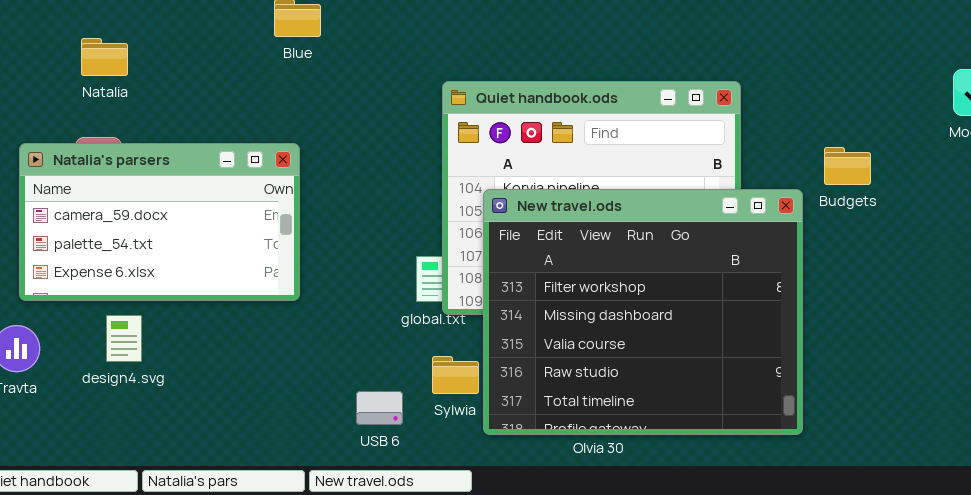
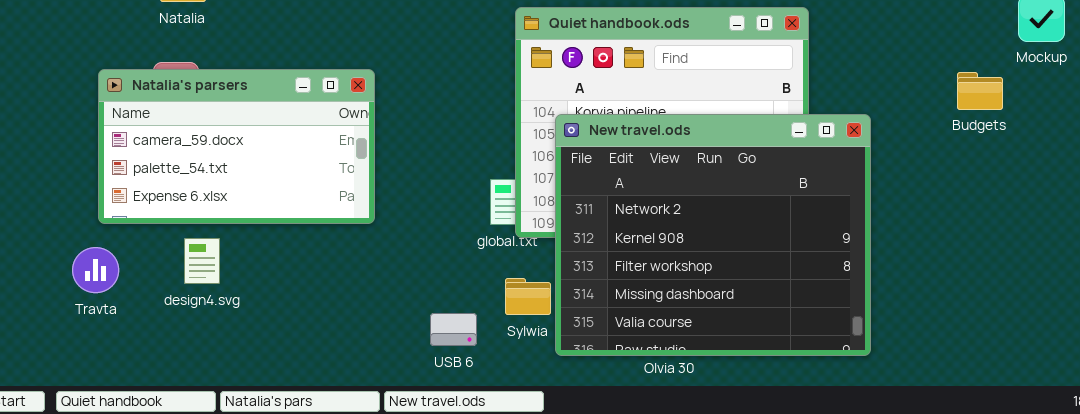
Budgets: [824,147,871,185] -> [957,72,1003,110], moved
New travel.ods: [483,189,803,435] -> [555,114,871,356], scrolled up 2 rows

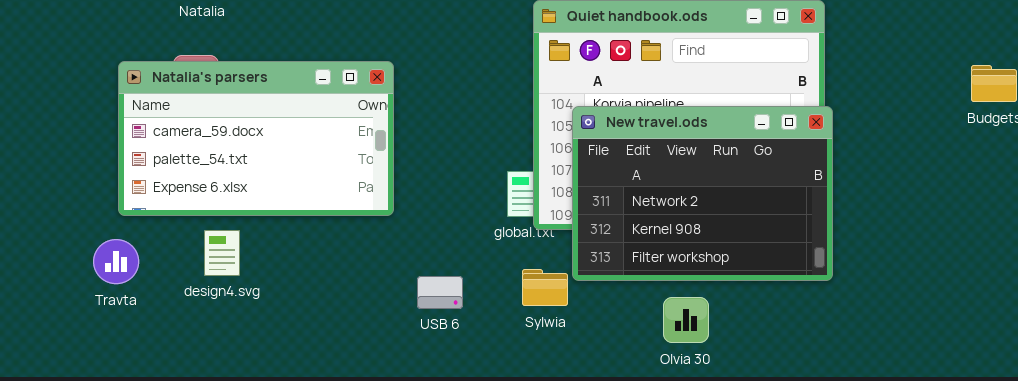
New travel.ods: [555,114,871,356] -> [572,106,833,281], resized
USB 6: [430,313,477,346] -> [417,276,463,309], moved

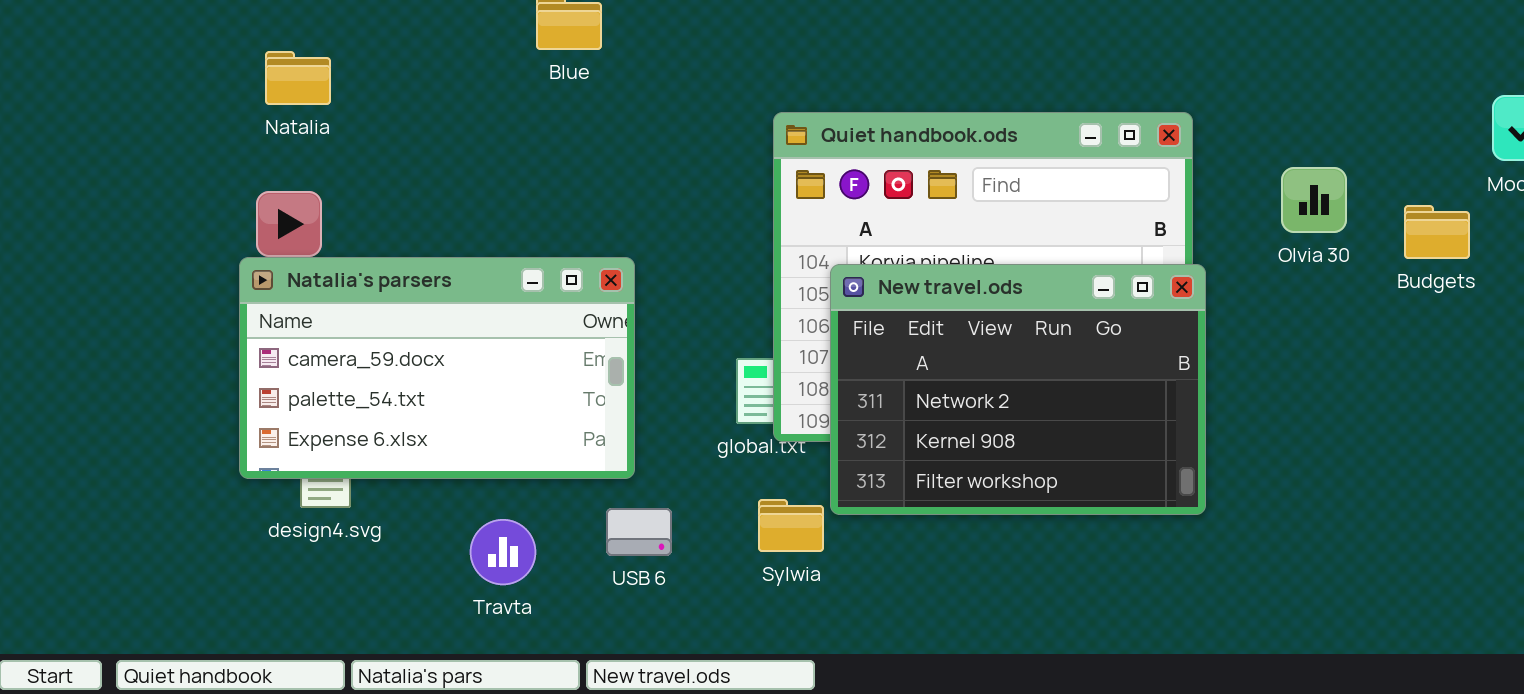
Natalia's parsers: [118,61,394,216] -> [239,257,635,479], moved
Travta: [93,239,139,284] -> [470,519,536,585], moved
Olvia 30: [663,297,709,343] -> [1281,167,1347,233], moved

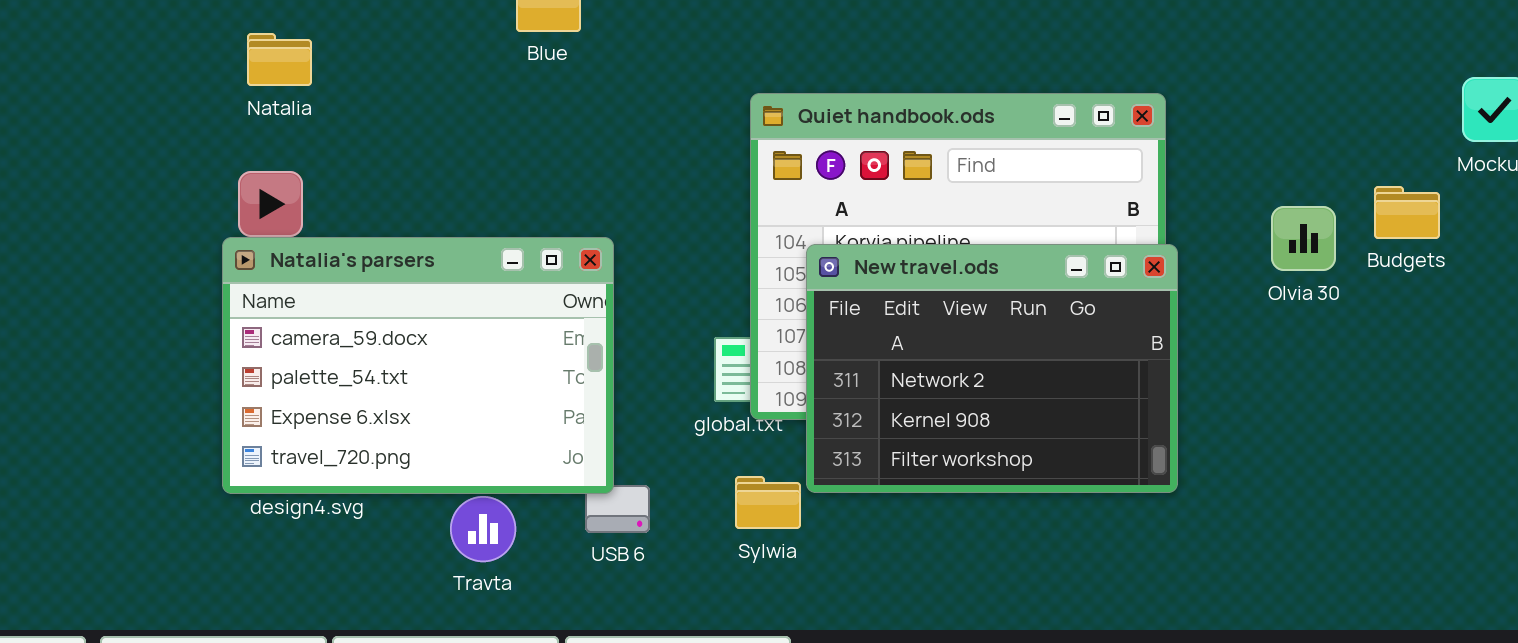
Olvia 30: [1281,167,1347,233] -> [1271,206,1336,271], moved
Natalia's parsers: [239,257,635,479] -> [222,237,614,494], resized

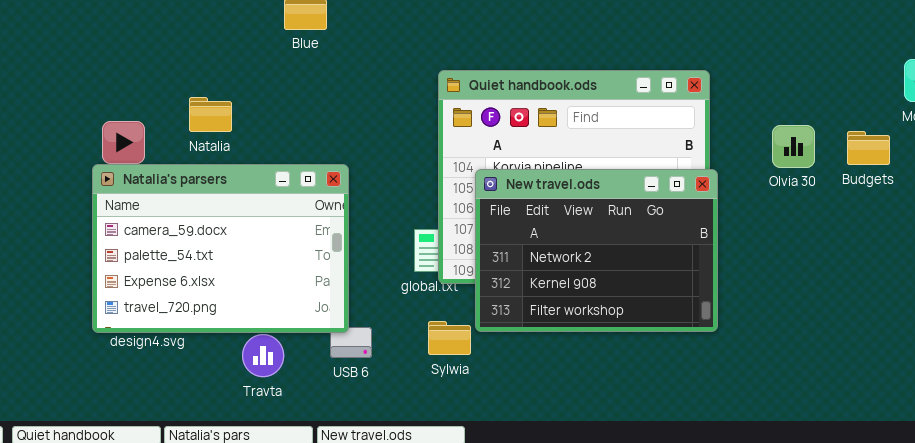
Natalia: [247,33,312,86] -> [189,97,232,132], moved
Olvia 30: [1271,206,1336,271] -> [772,125,815,168], moved

